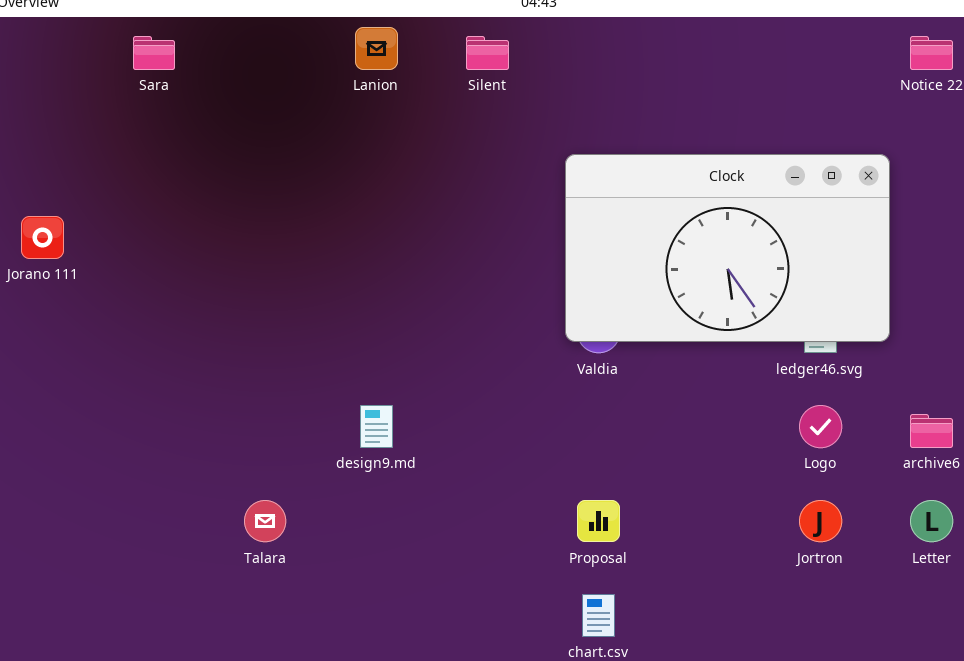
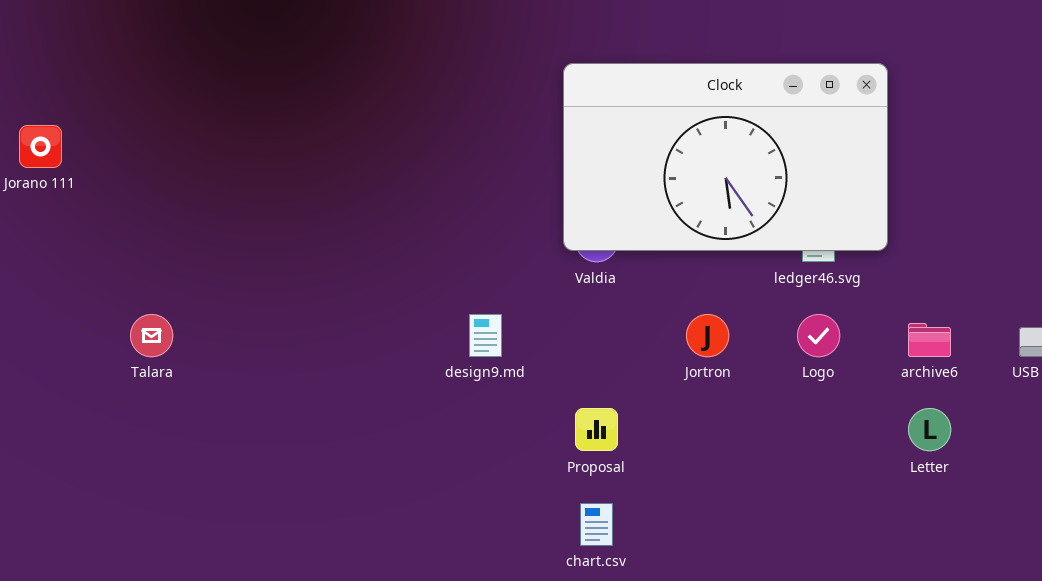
design9.md: [360,405,393,448] -> [469,314,502,357], moved
Talara: [244,500,286,542] -> [130,314,173,357], moved
Jortron: [799,500,842,542] -> [686,314,729,357], moved

